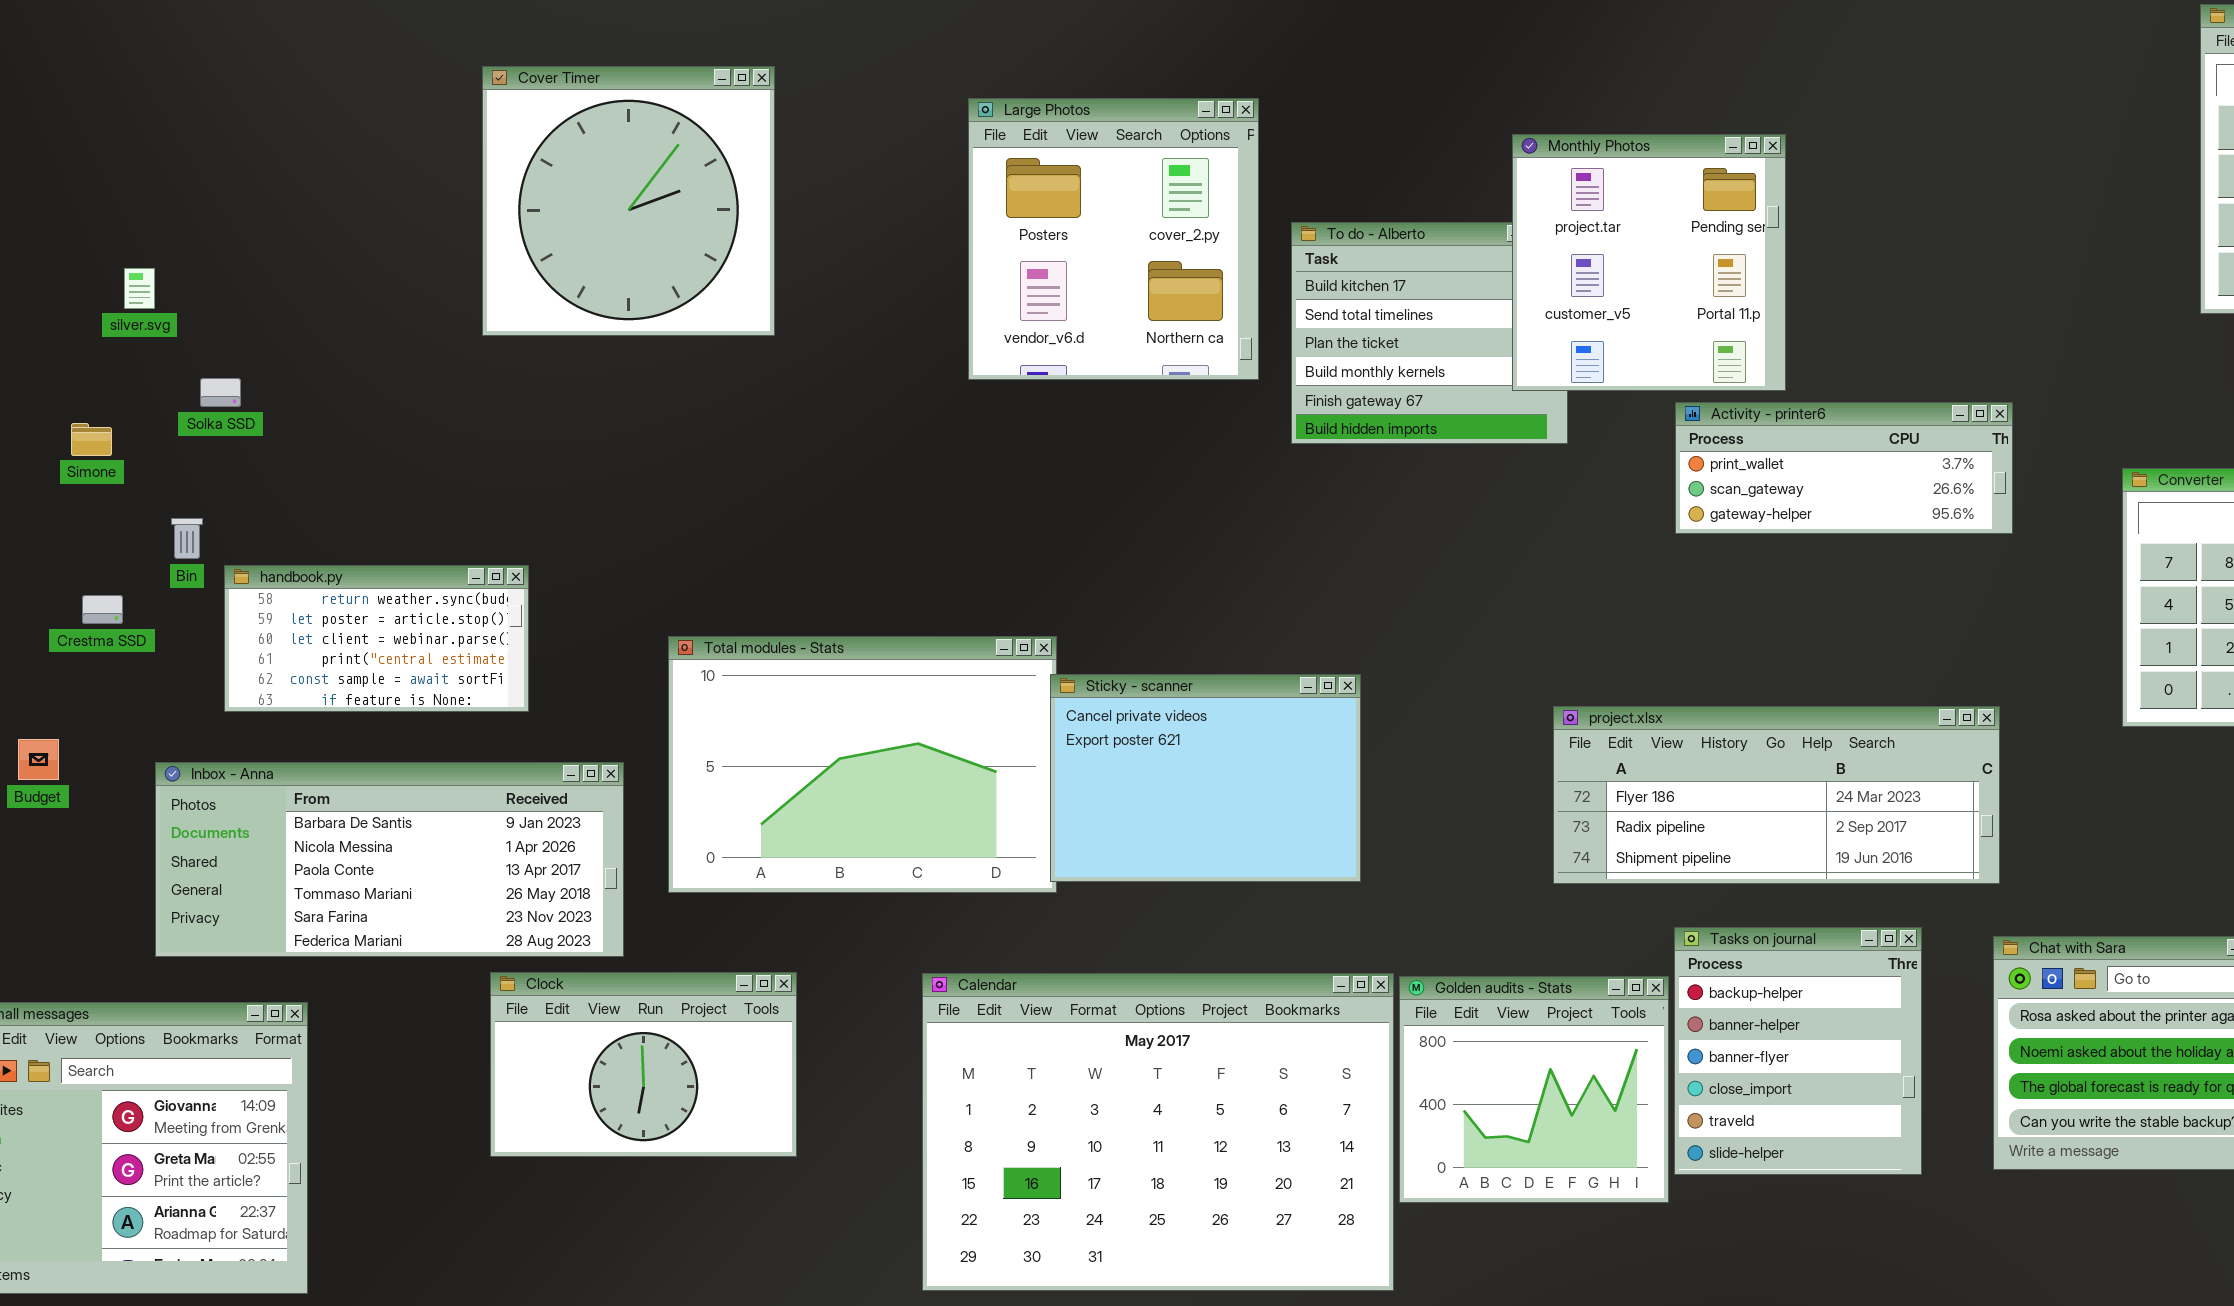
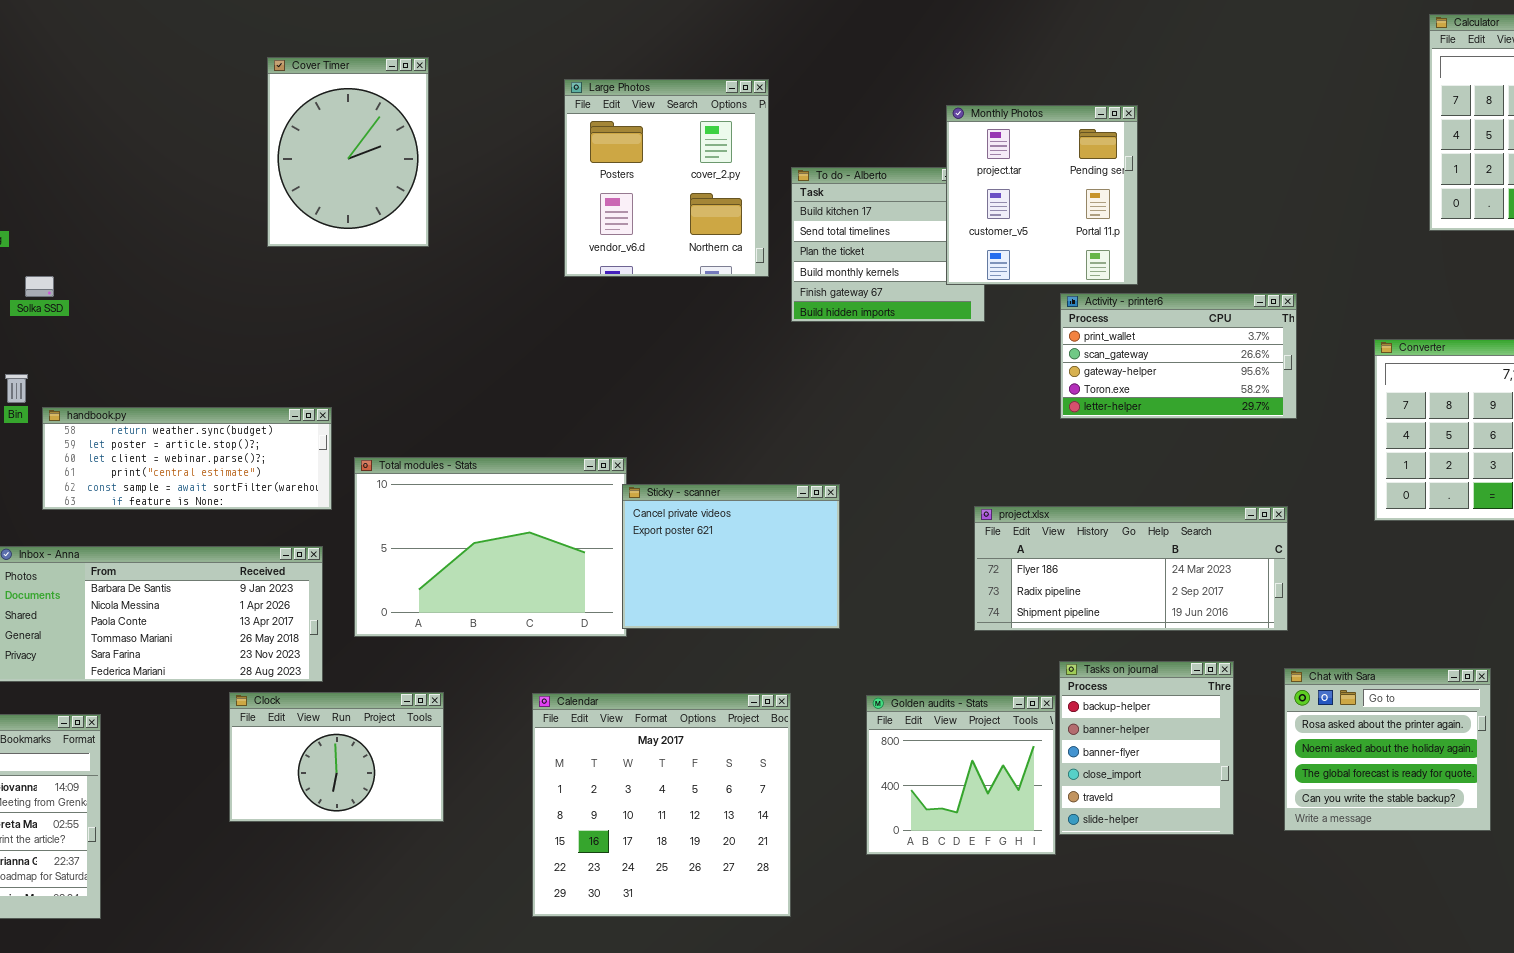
Cover Timer: [482,66,775,336] -> [267,57,429,247], resized
Activity - printer6: [1675,402,2013,534] -> [1060,293,1297,419], resized
handbook.py: [224,565,529,712] -> [42,407,332,510], resized
Calendar: [922,973,1394,1291] -> [532,693,791,917], resized

